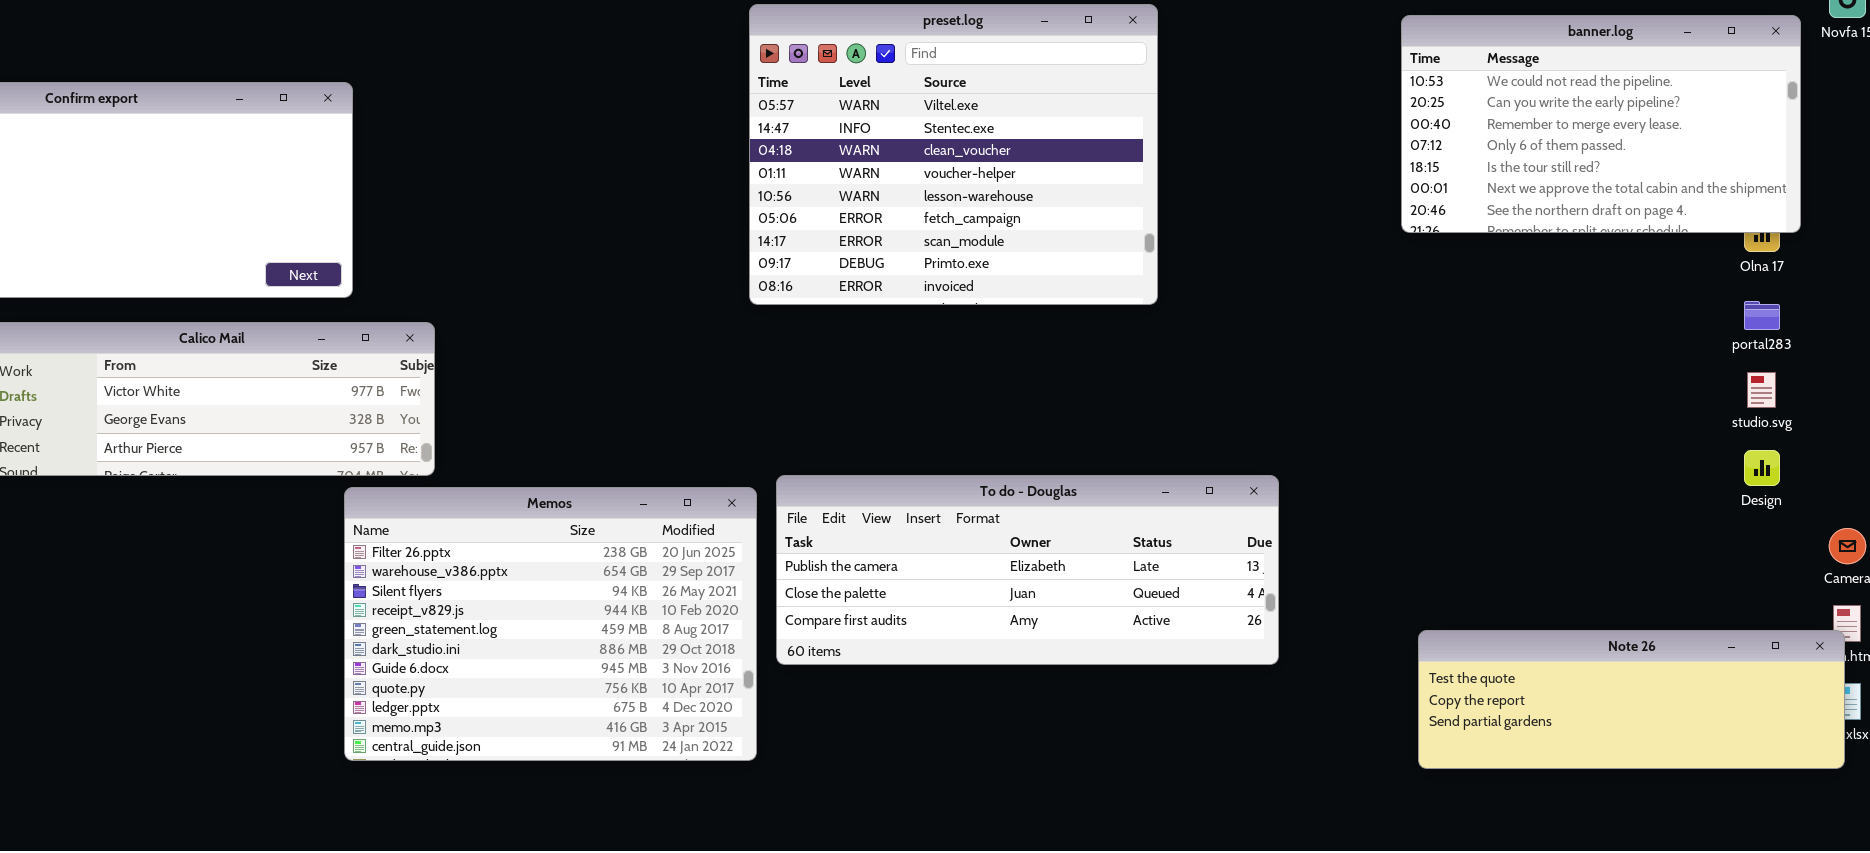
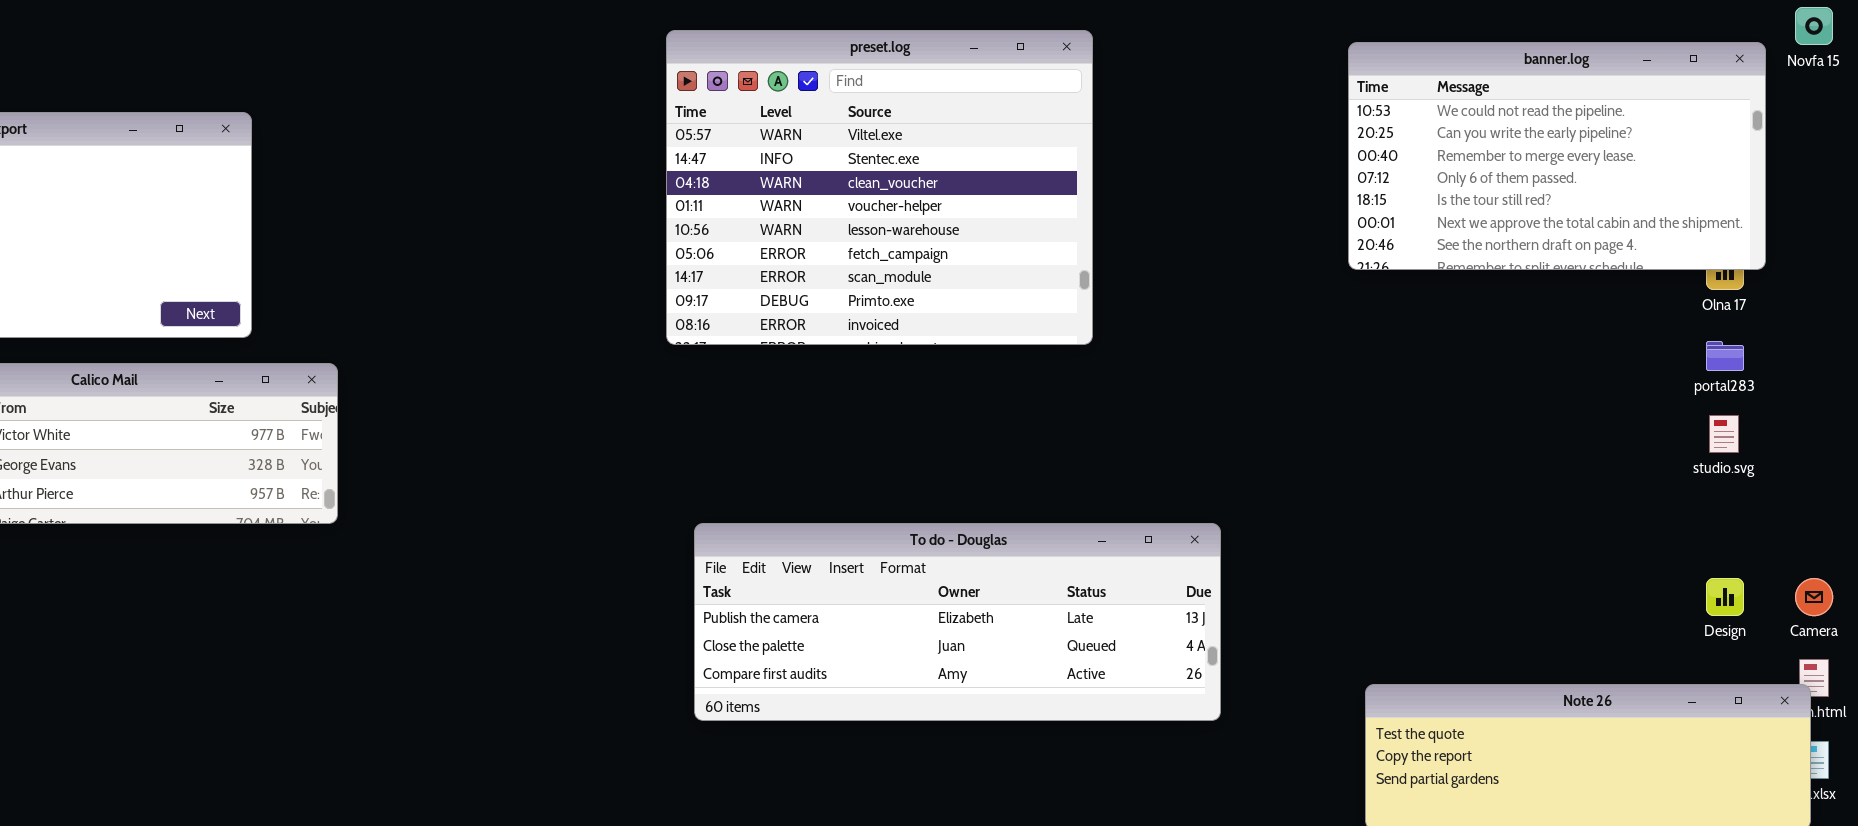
Design: [1744,450,1780,486] -> [1706,578,1744,616], moved
Memos: [344,487,757,761] -> none, closed

